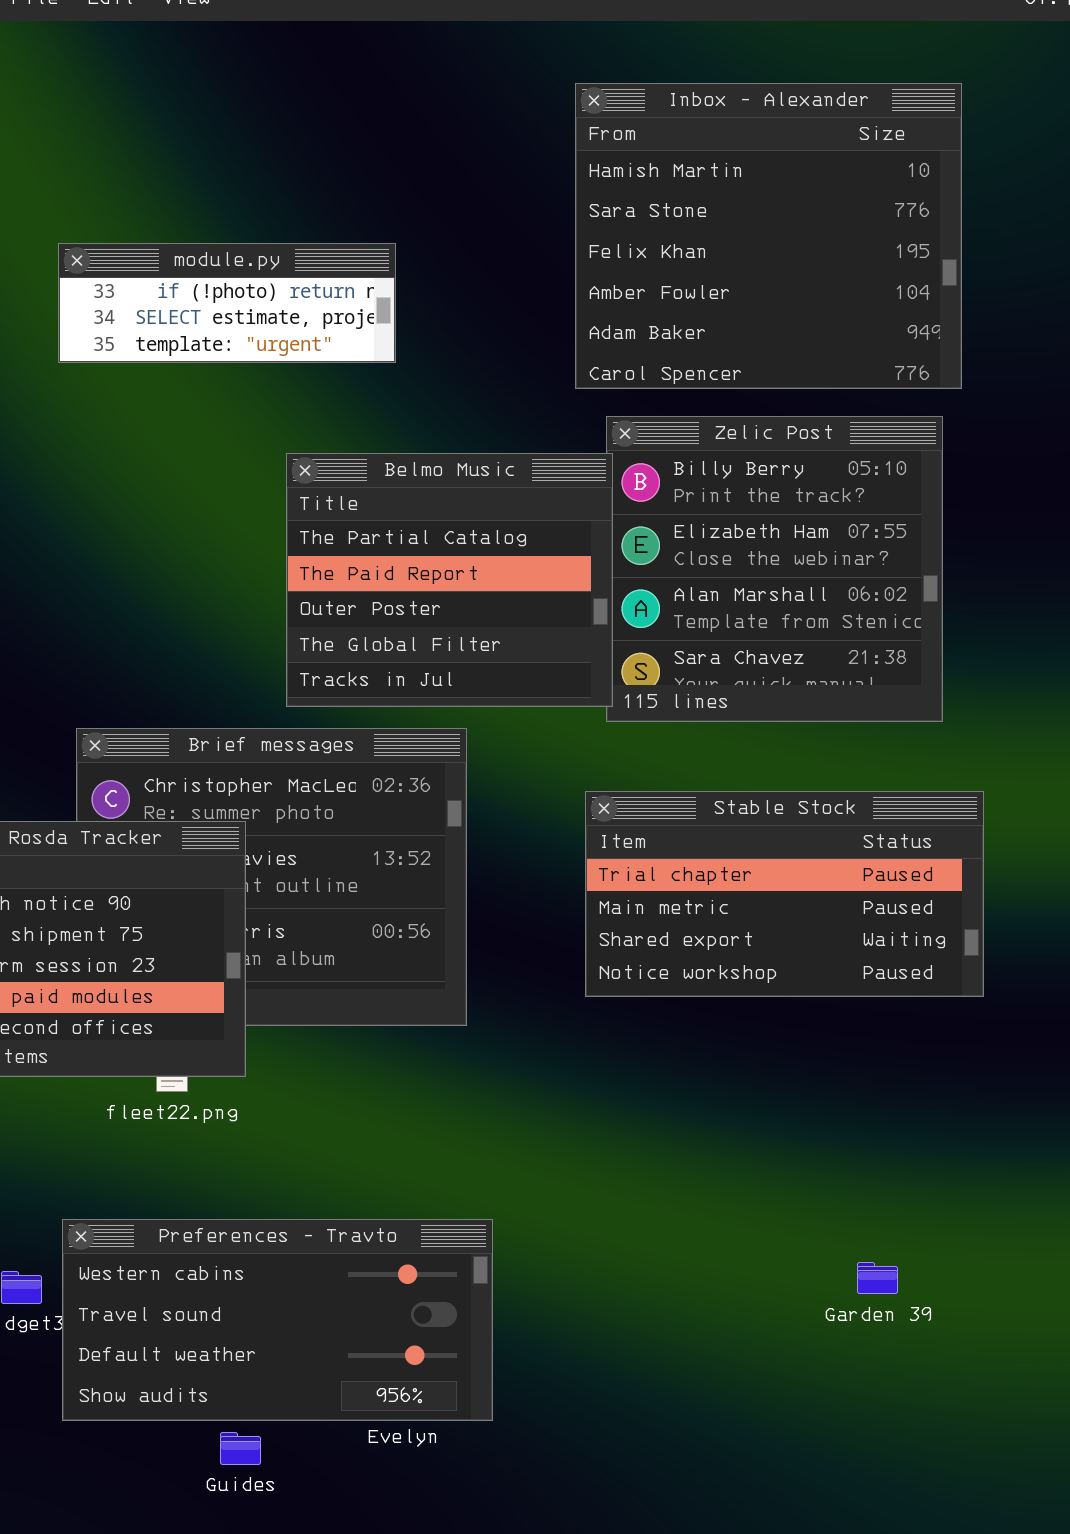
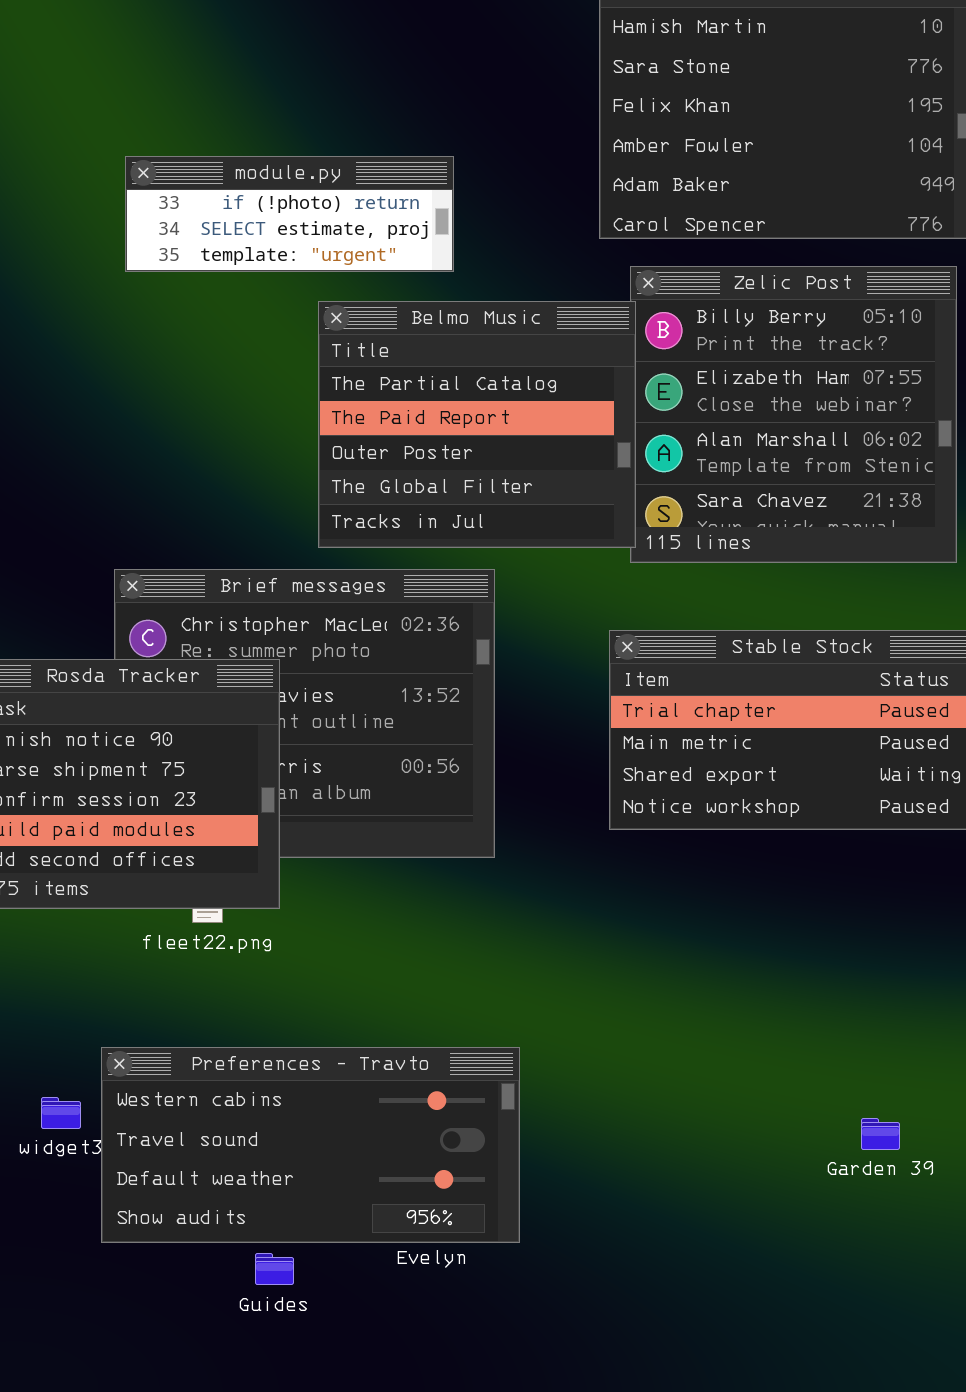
module.py: [58,243,396,363] -> [125,156,454,272], moved
Garden 39: [857,1262,898,1294] -> [861,1118,900,1150], moved

